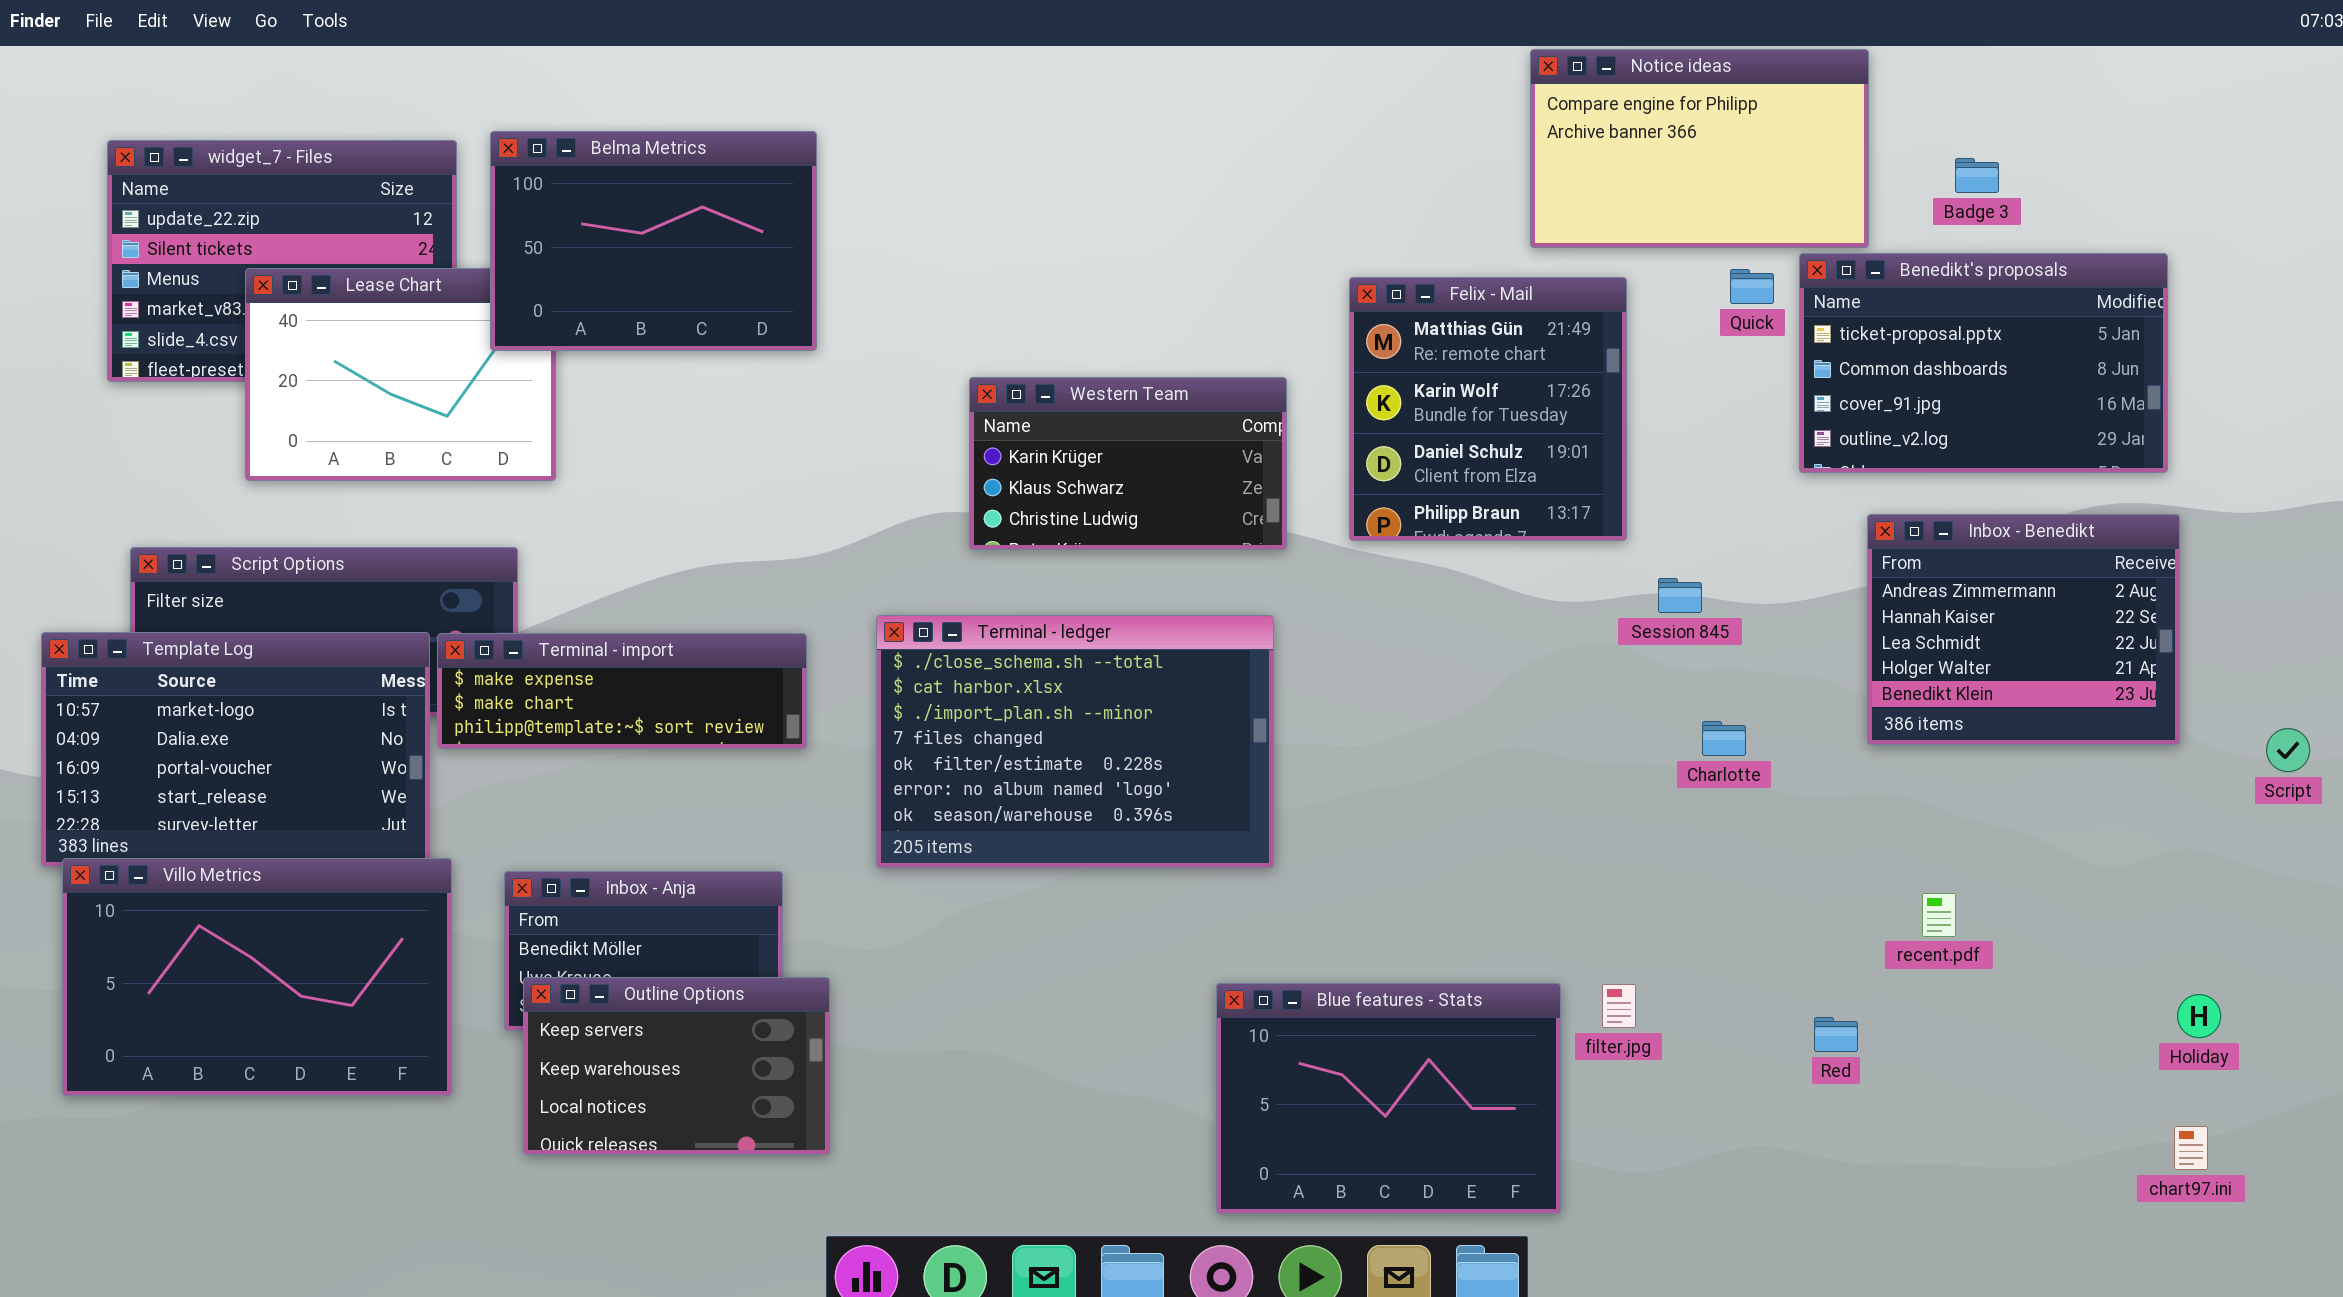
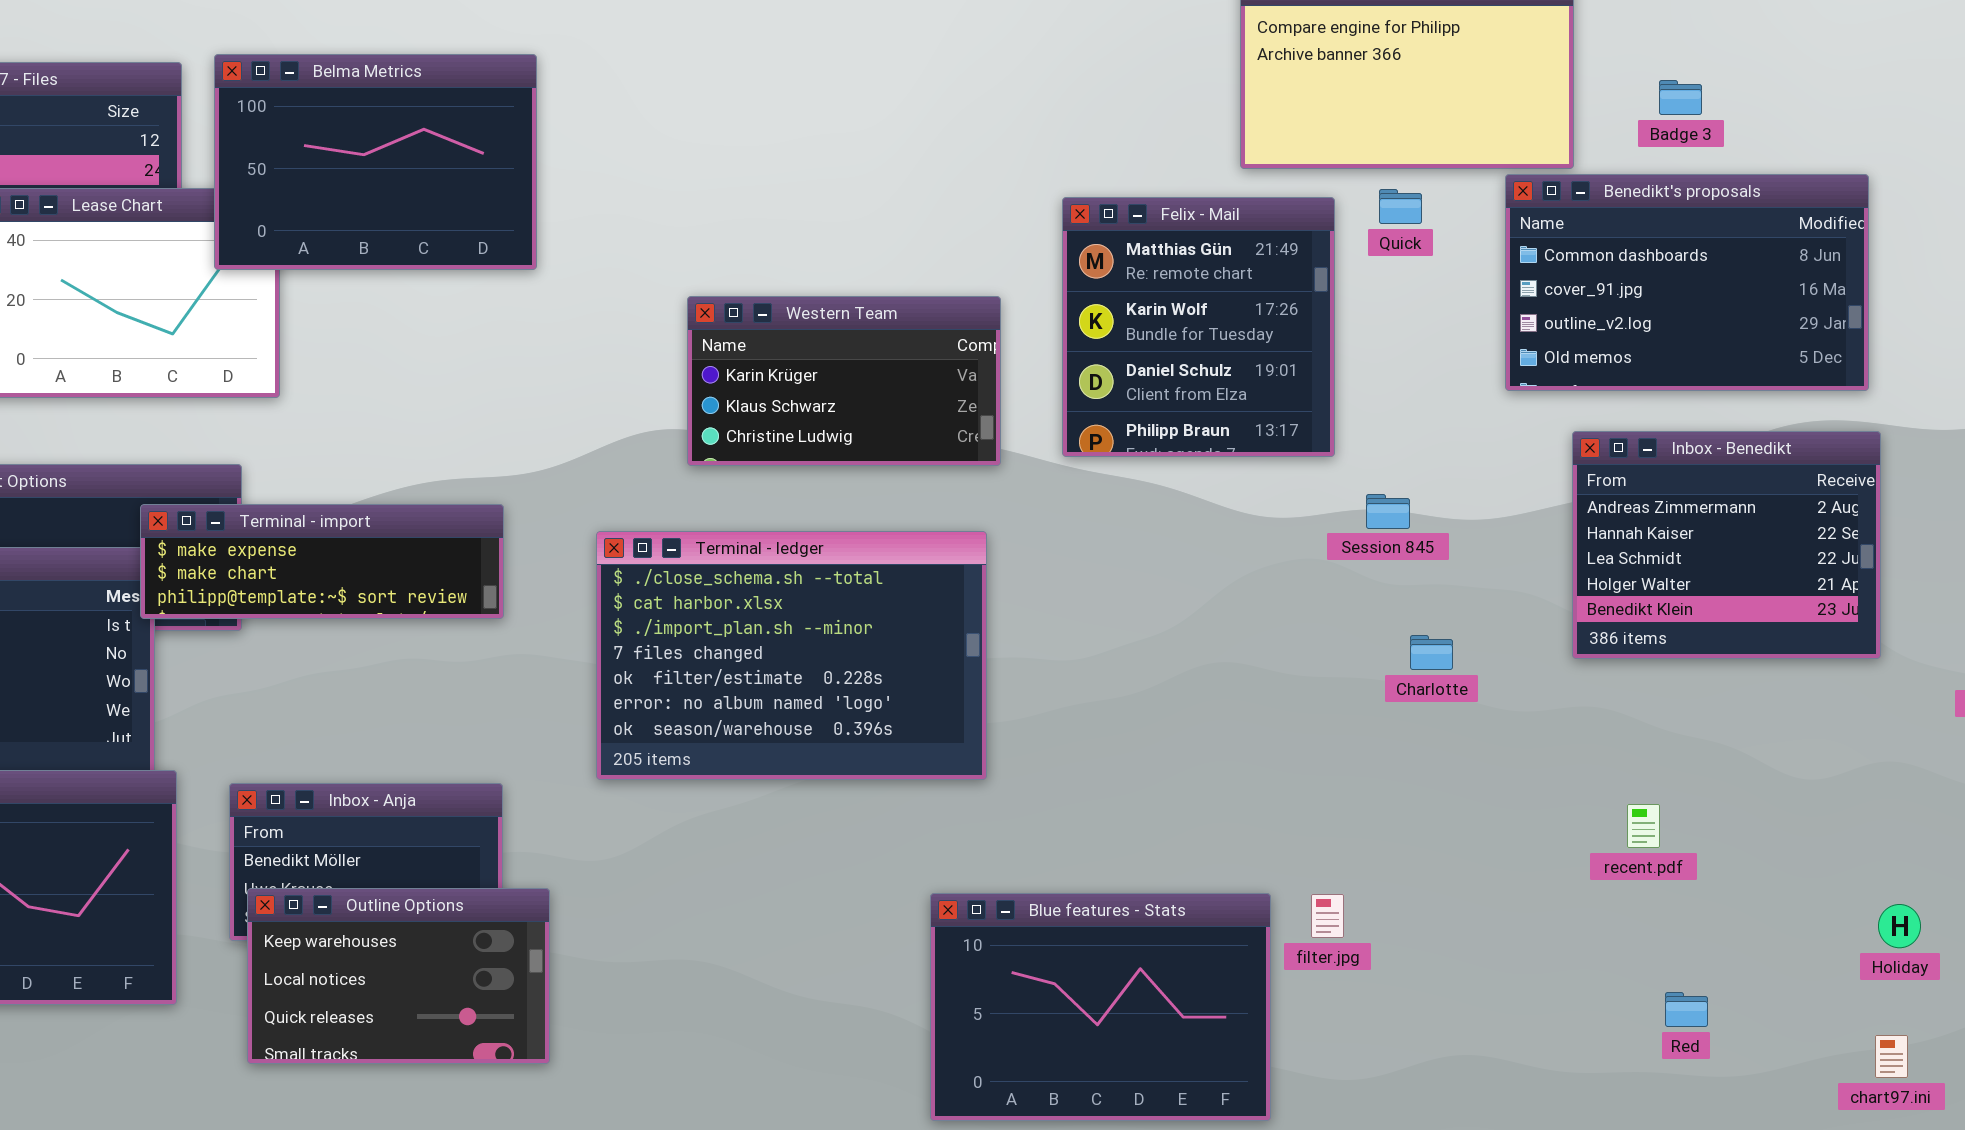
Benedikt's proposals: [1799,253,2168,473] -> [1505,174,1869,391], scrolled down 1 row
Quick: [1730,269,1774,304] -> [1379,189,1422,224], moved
Terminal - import: [437,633,807,749] -> [140,504,504,619], moved
Outline Options: [523,977,830,1155] -> [247,888,550,1064], scrolled down 1 row
Red: [1814,1017,1858,1052] -> [1665,992,1708,1027], moved

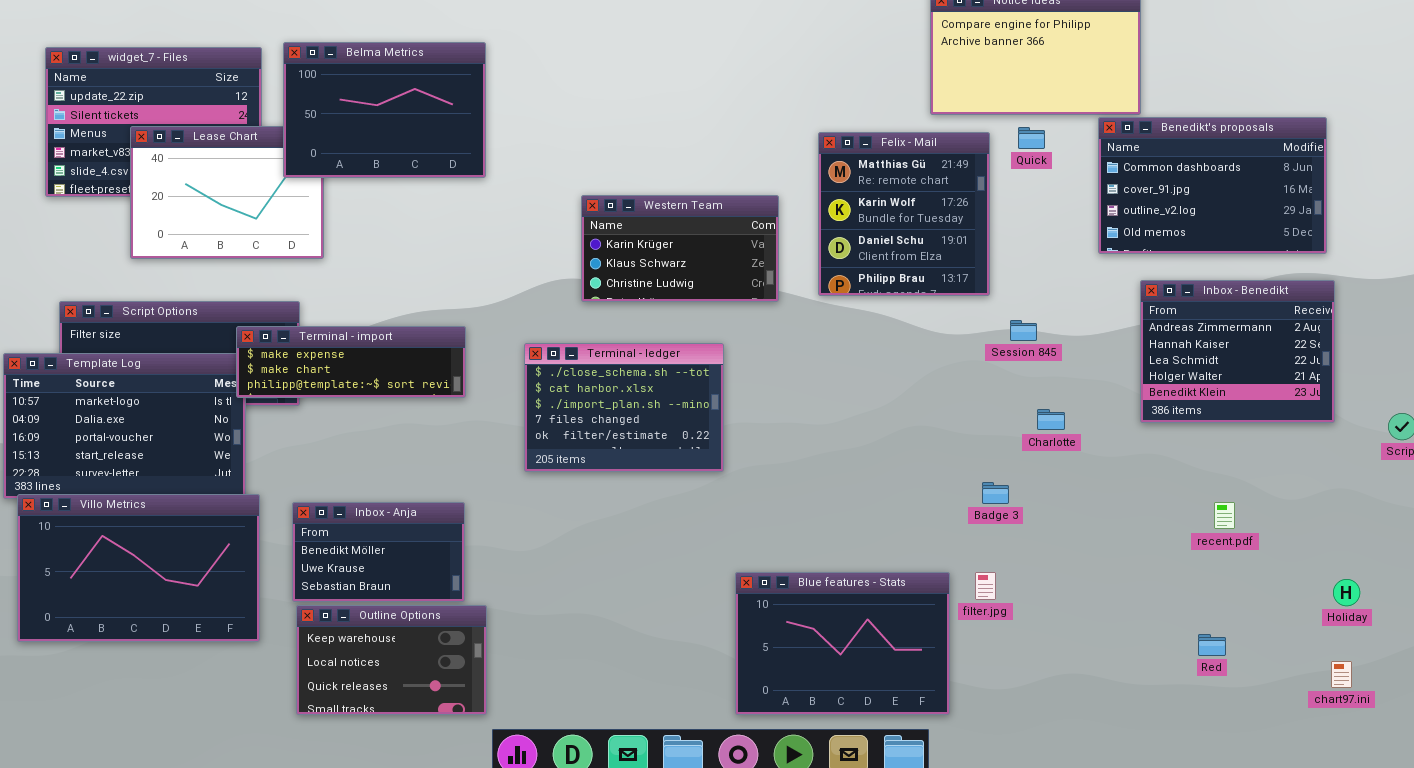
Badge 3: [1659,80,1702,115] -> [982,482,1009,504], moved
Terminal - ledger: [596,531,987,780] -> [524,343,724,472], resized
recent.pdf: [1627,804,1660,848] -> [1214,502,1235,529], moved
Outline Options: [247,888,550,1064] -> [296,605,487,715], moved

